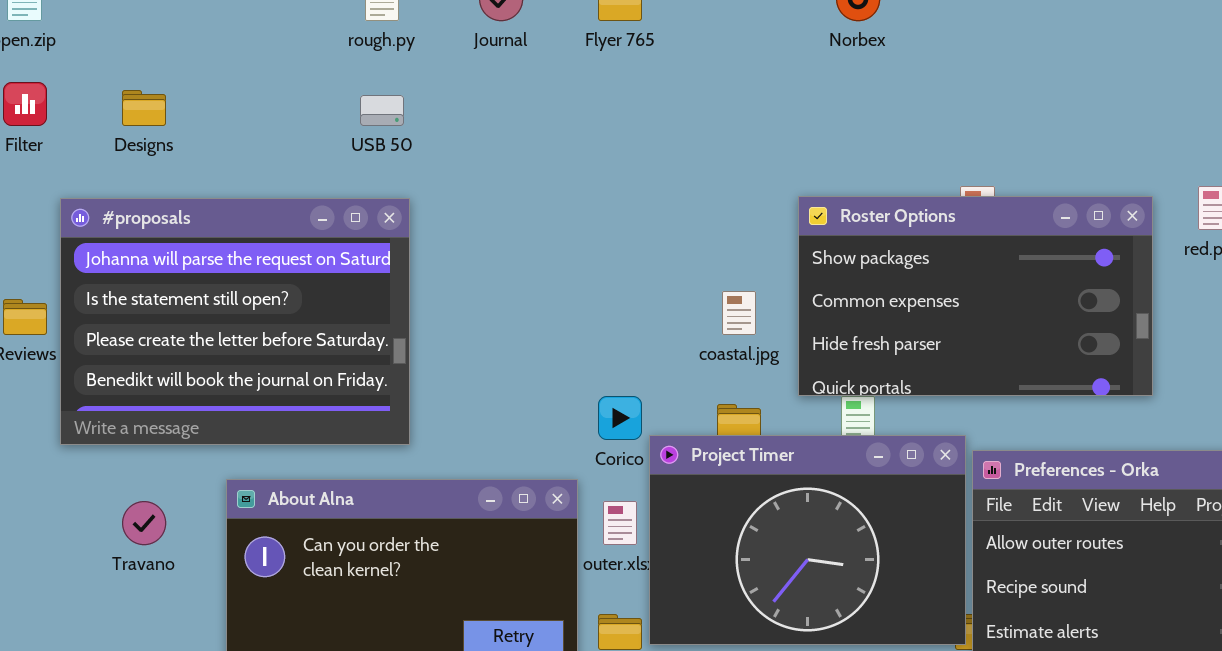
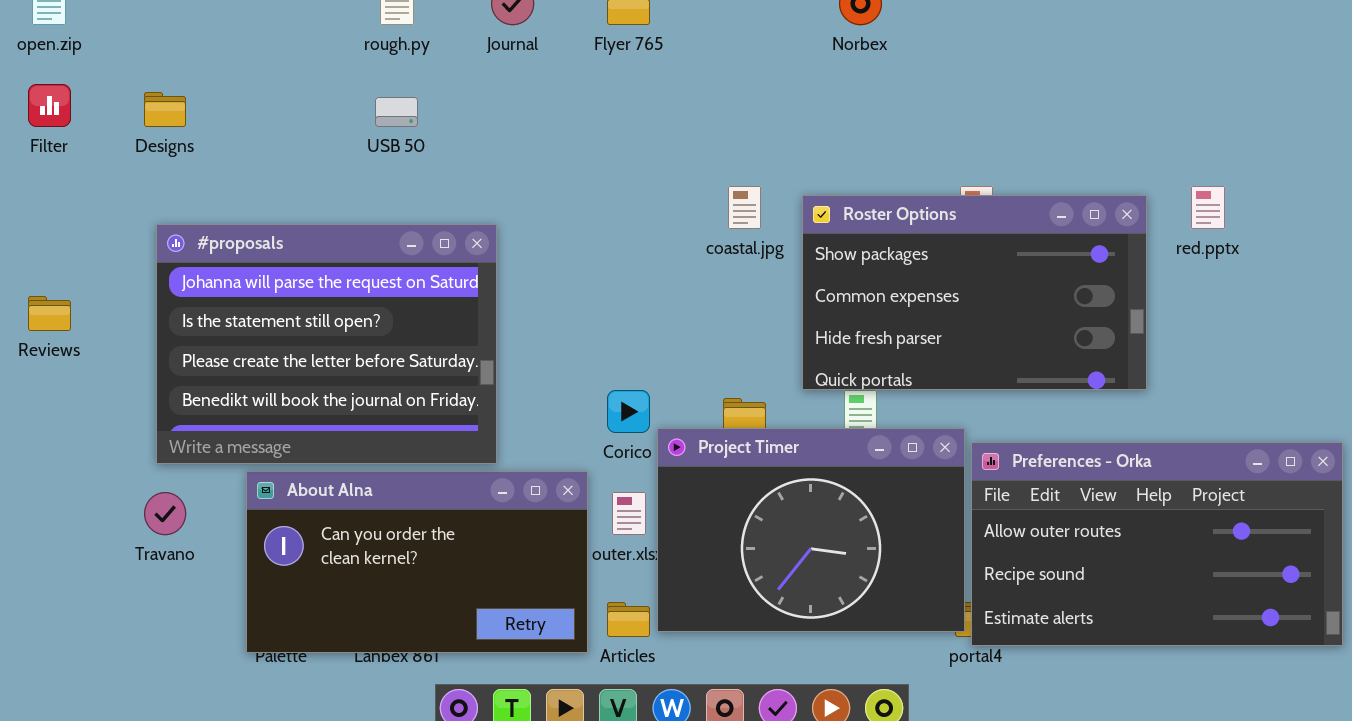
#proposals: [60,198,410,445] -> [156,224,497,464], moved
coastal.jpg: [722,291,756,335] -> [728,186,761,229], moved

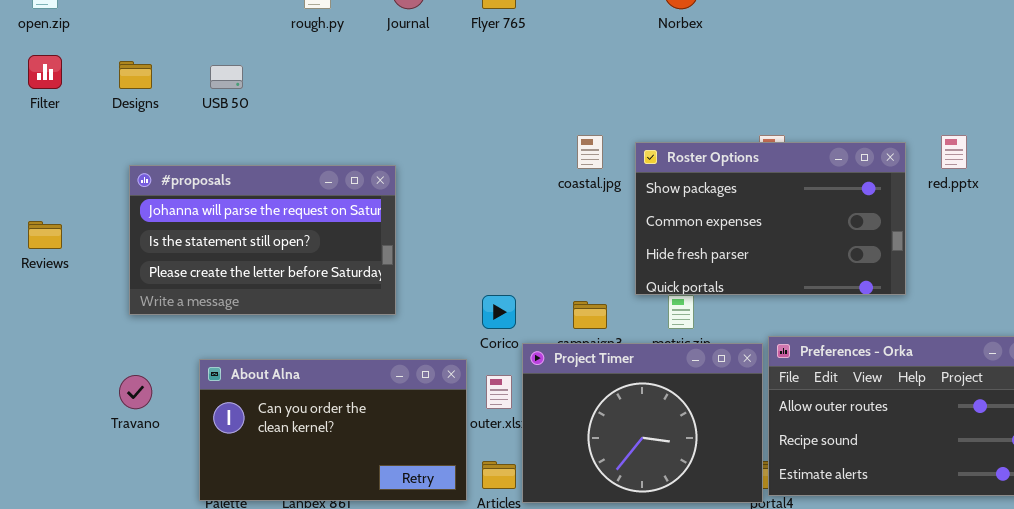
USB 50: [375,97,418,127] -> [210,65,243,89], moved
#proposals: [156,224,497,464] -> [129,165,396,315], resized
Project Timer: [657,428,965,632] -> [522,343,763,503], moved

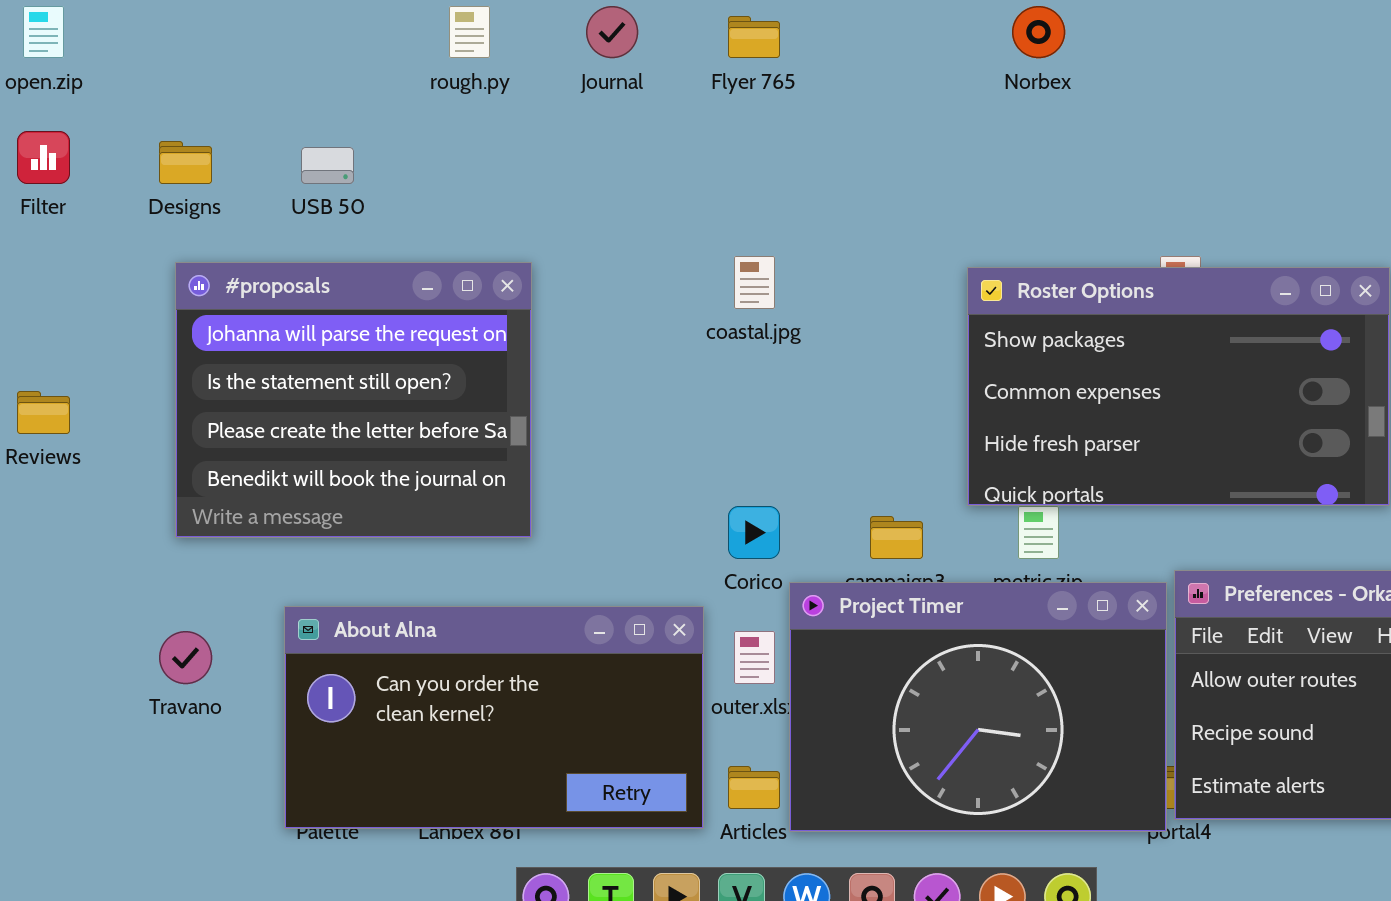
coastal.jpg: [577,135,603,169] -> [734,256,775,309], moved
#proposals: [129,165,396,315] -> [175,262,532,538], resized

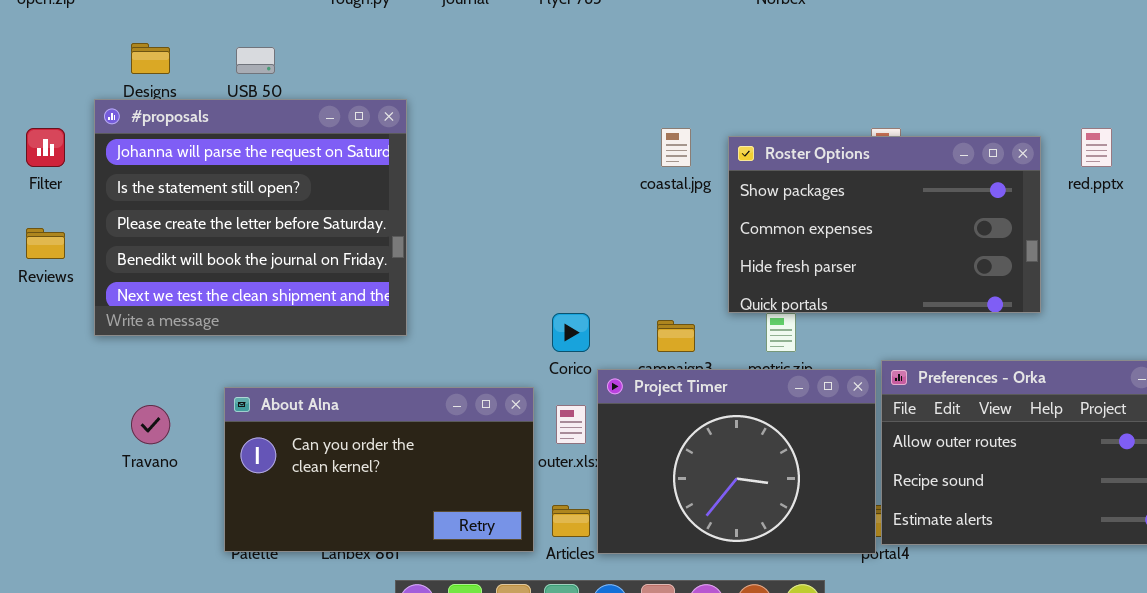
Filter: [17,131,70,184] -> [26,128,65,167], moved
coastal.jpg: [734,256,775,309] -> [661,128,691,167], moved
#proposals: [175,262,532,538] -> [94,99,407,336], resized

